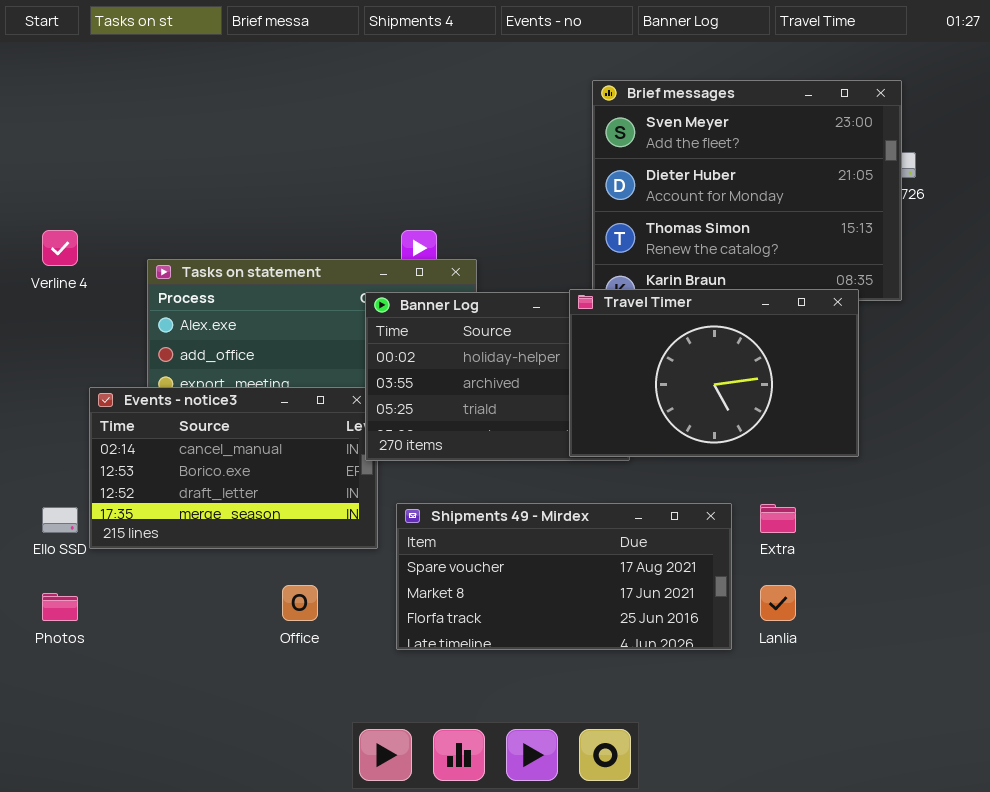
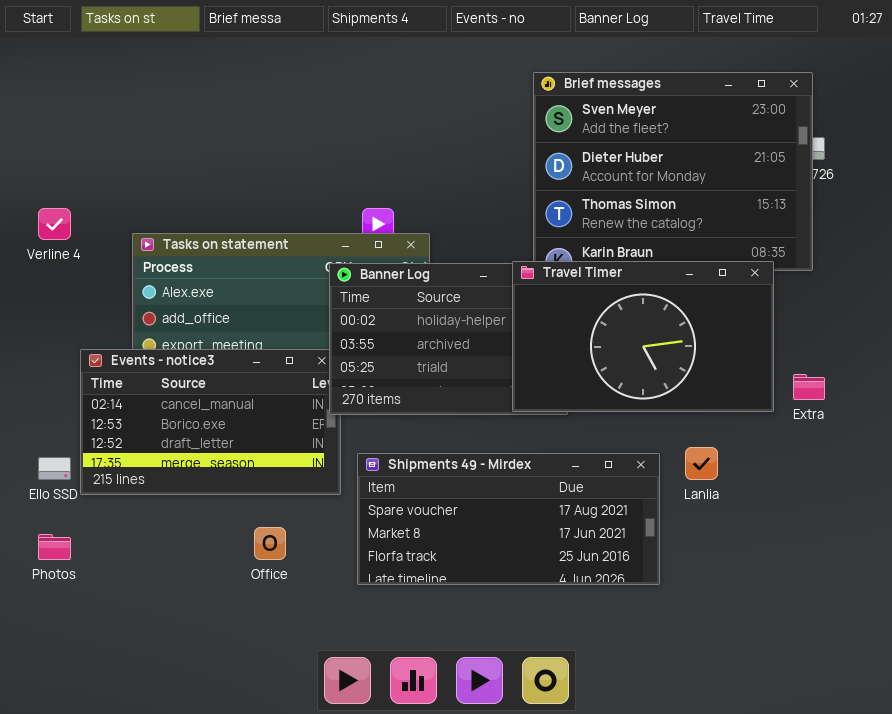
Extra: [760,504,796,533] -> [793,374,825,400], moved
Lanlia: [760,585,796,621] -> [685,447,718,480], moved

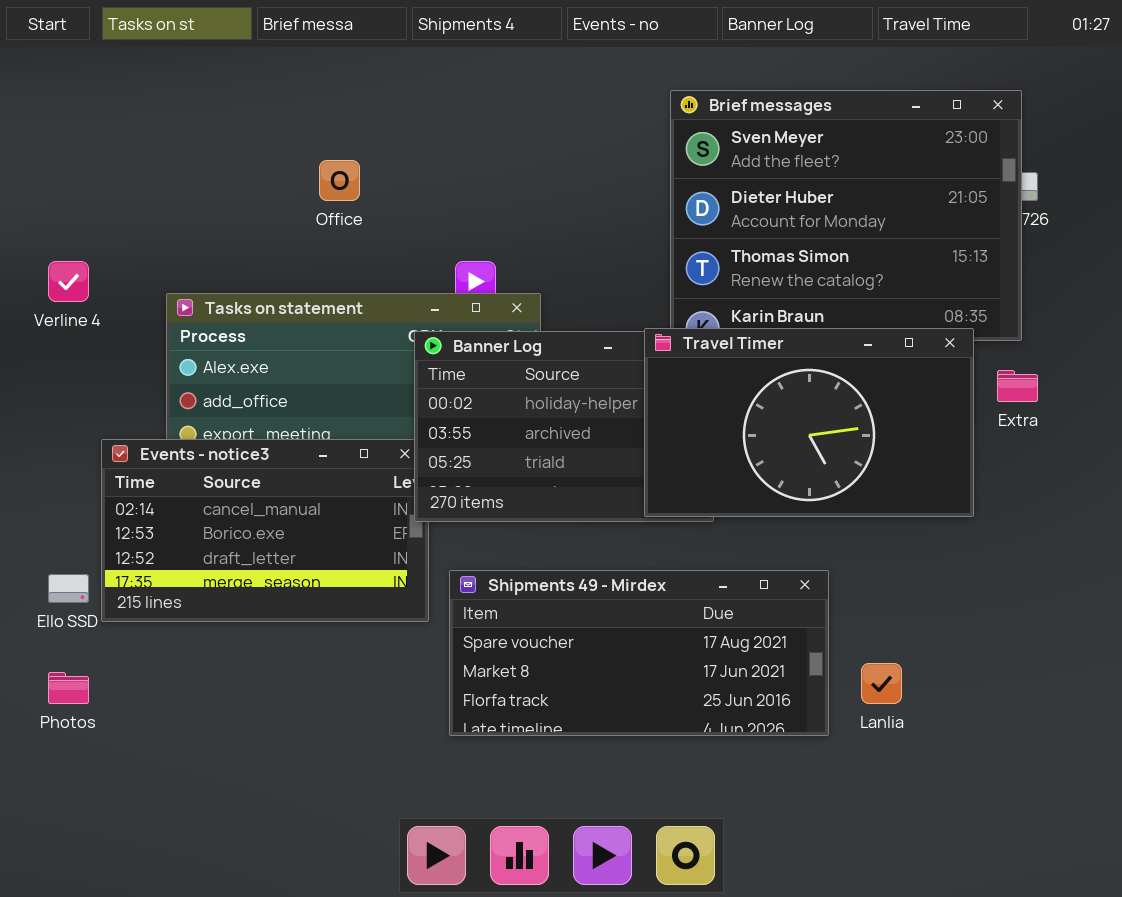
Extra: [793,374,825,400] -> [997,370,1038,402], moved
Lanlia: [685,447,718,480] -> [861,663,902,704], moved
Office: [254,527,286,560] -> [319,160,360,201], moved

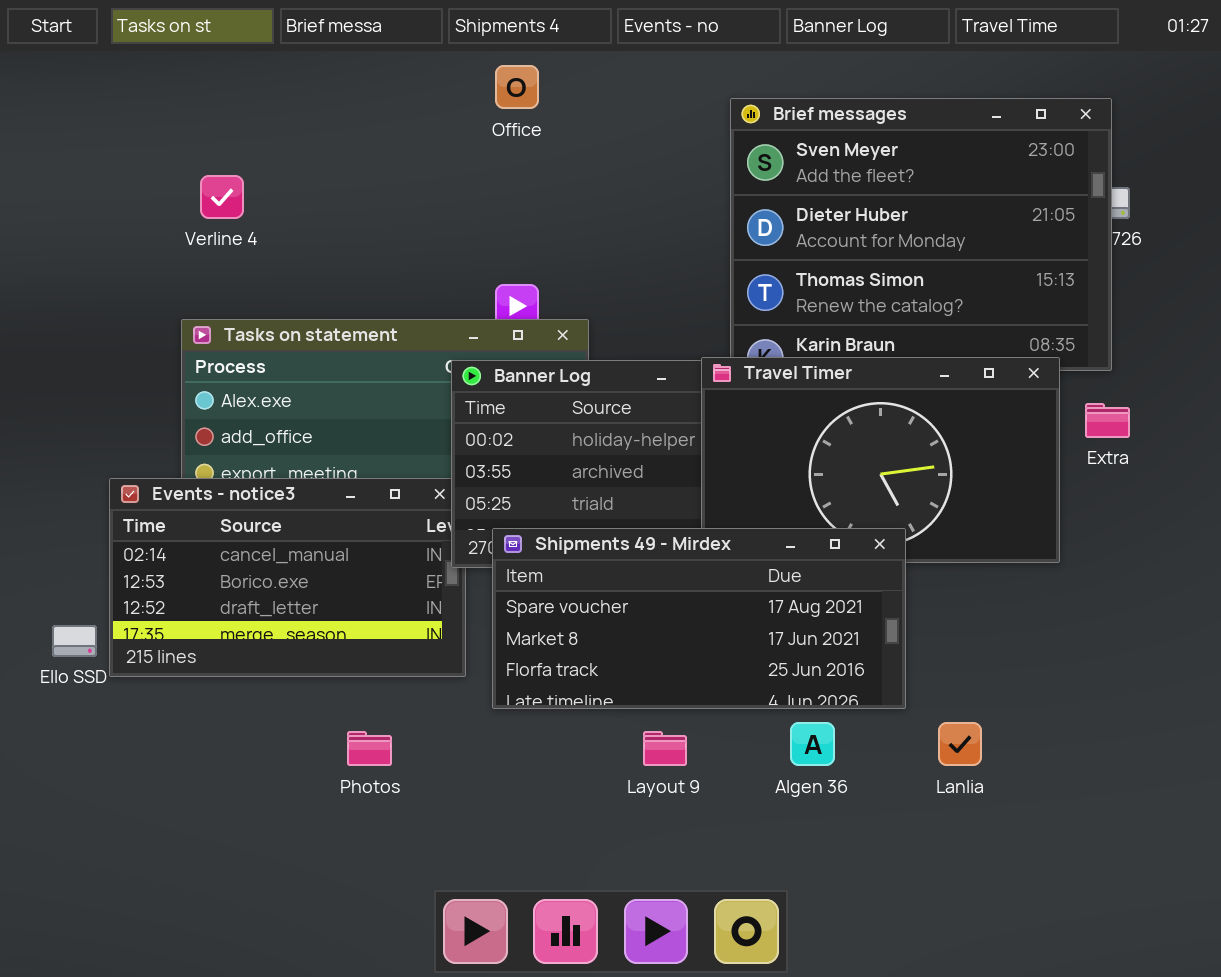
Office: [319,160,360,201] -> [495,65,539,109], moved
Verline 4: [48,261,89,302] -> [200,175,244,219], moved
Shipments 49 - Mirdex: [449,570,829,736] -> [492,528,906,709], moved
Photos: [48,672,89,704] -> [347,731,392,766], moved

